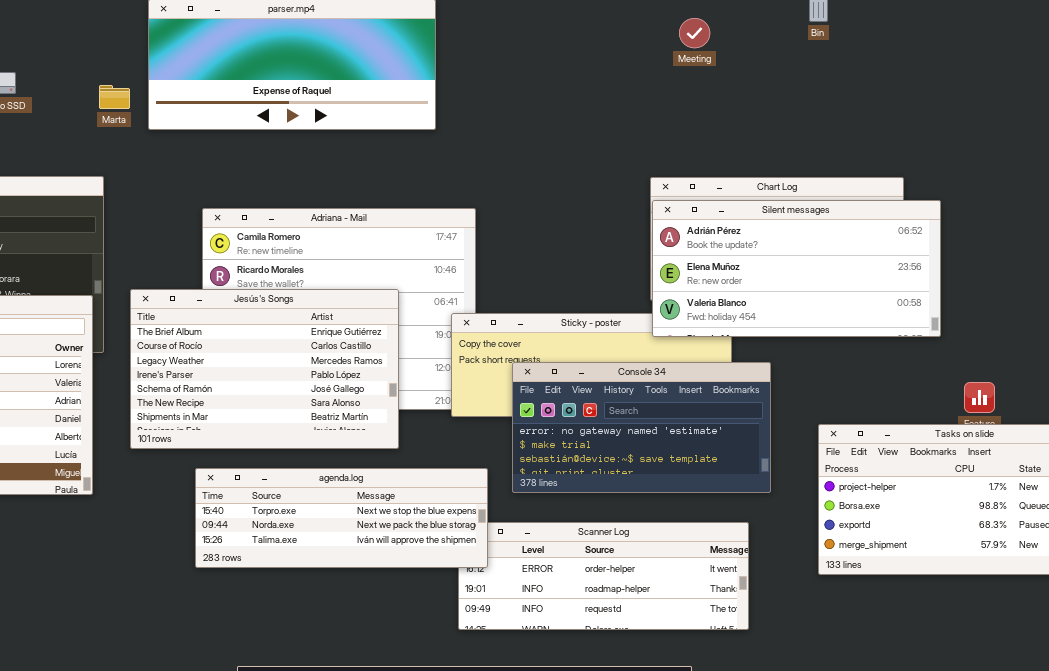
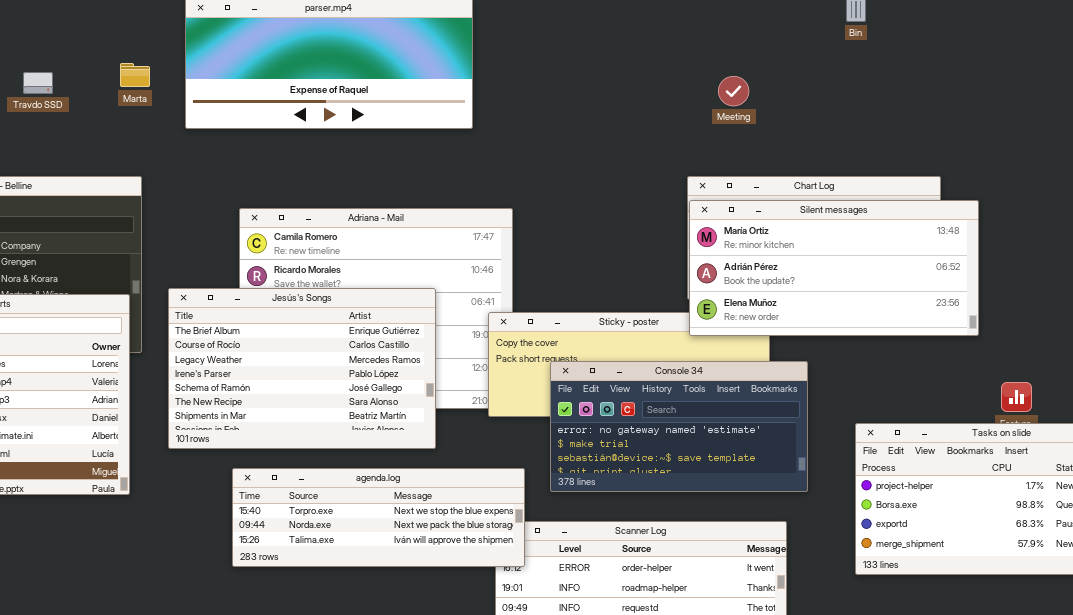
Meeting: [679,18,710,48] -> [718,76,749,106], moved
Marta: [99,85,130,109] -> [120,63,150,87], moved
Silent messages: [652,200,941,337] -> [689,200,979,336], scrolled up 1 row

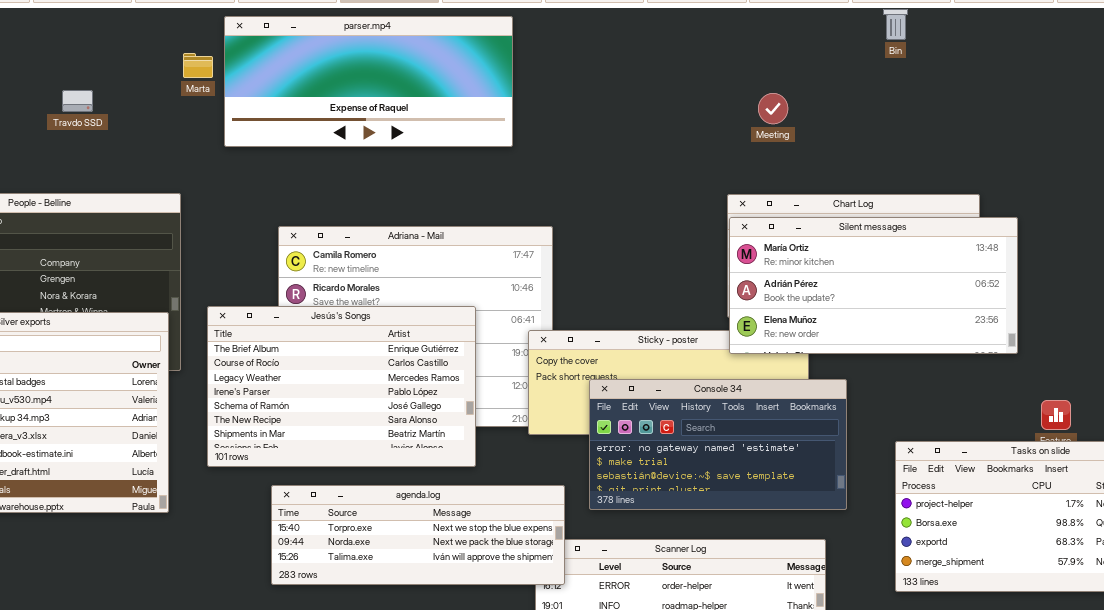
Marta: [120,63,150,87] -> [183,53,213,78], moved

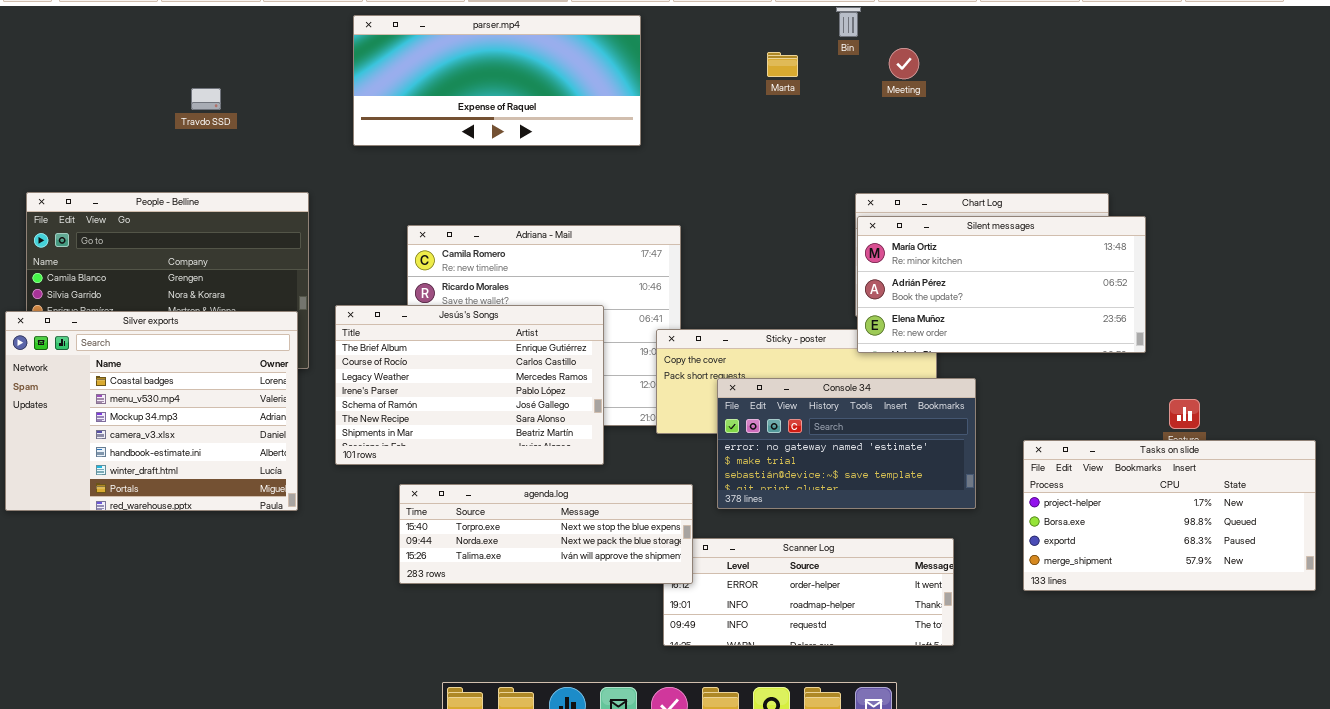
Bin: [883,9,908,40] -> [836,7,861,37], moved
Marta: [183,53,213,78] -> [767,52,798,77], moved
Meeting: [758,93,788,124] -> [889,48,919,79], moved

